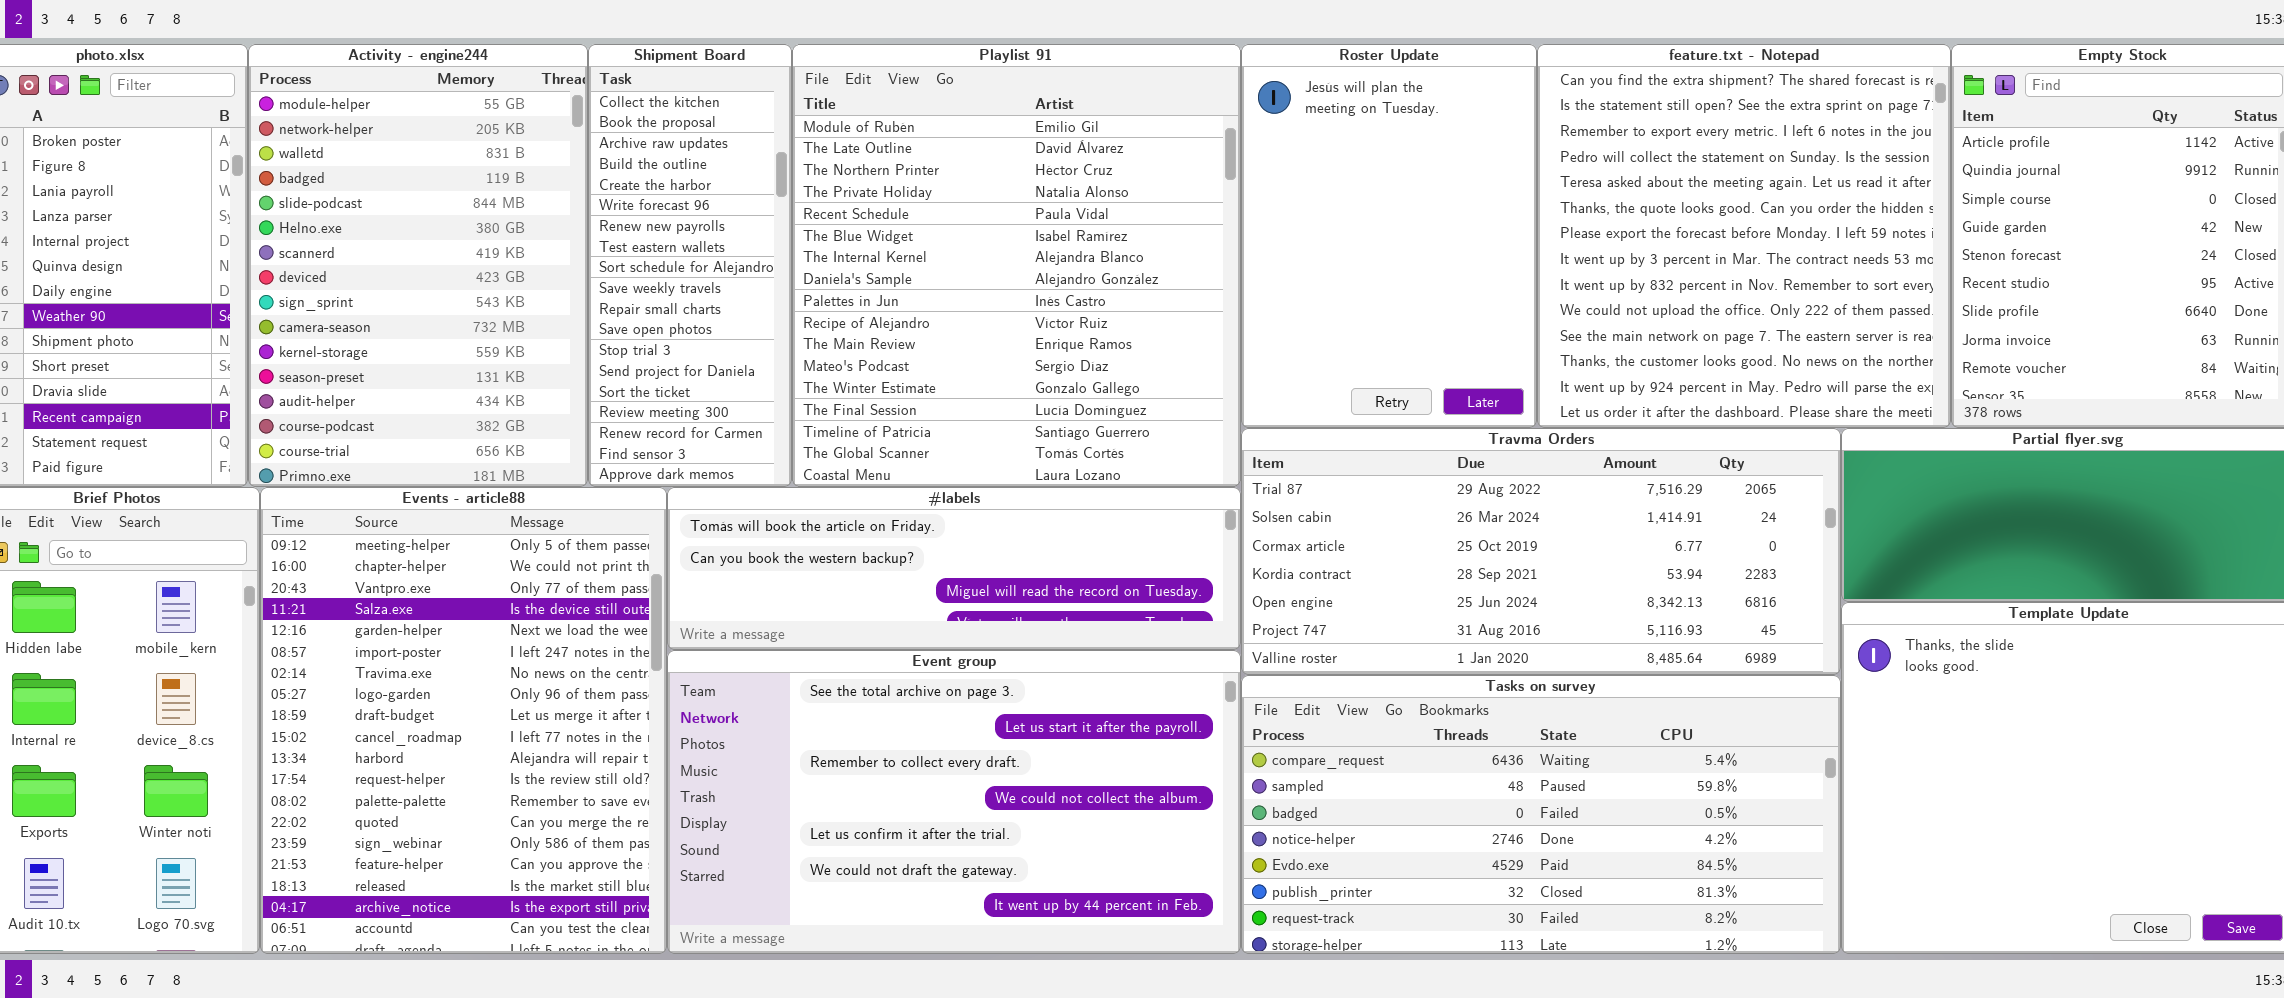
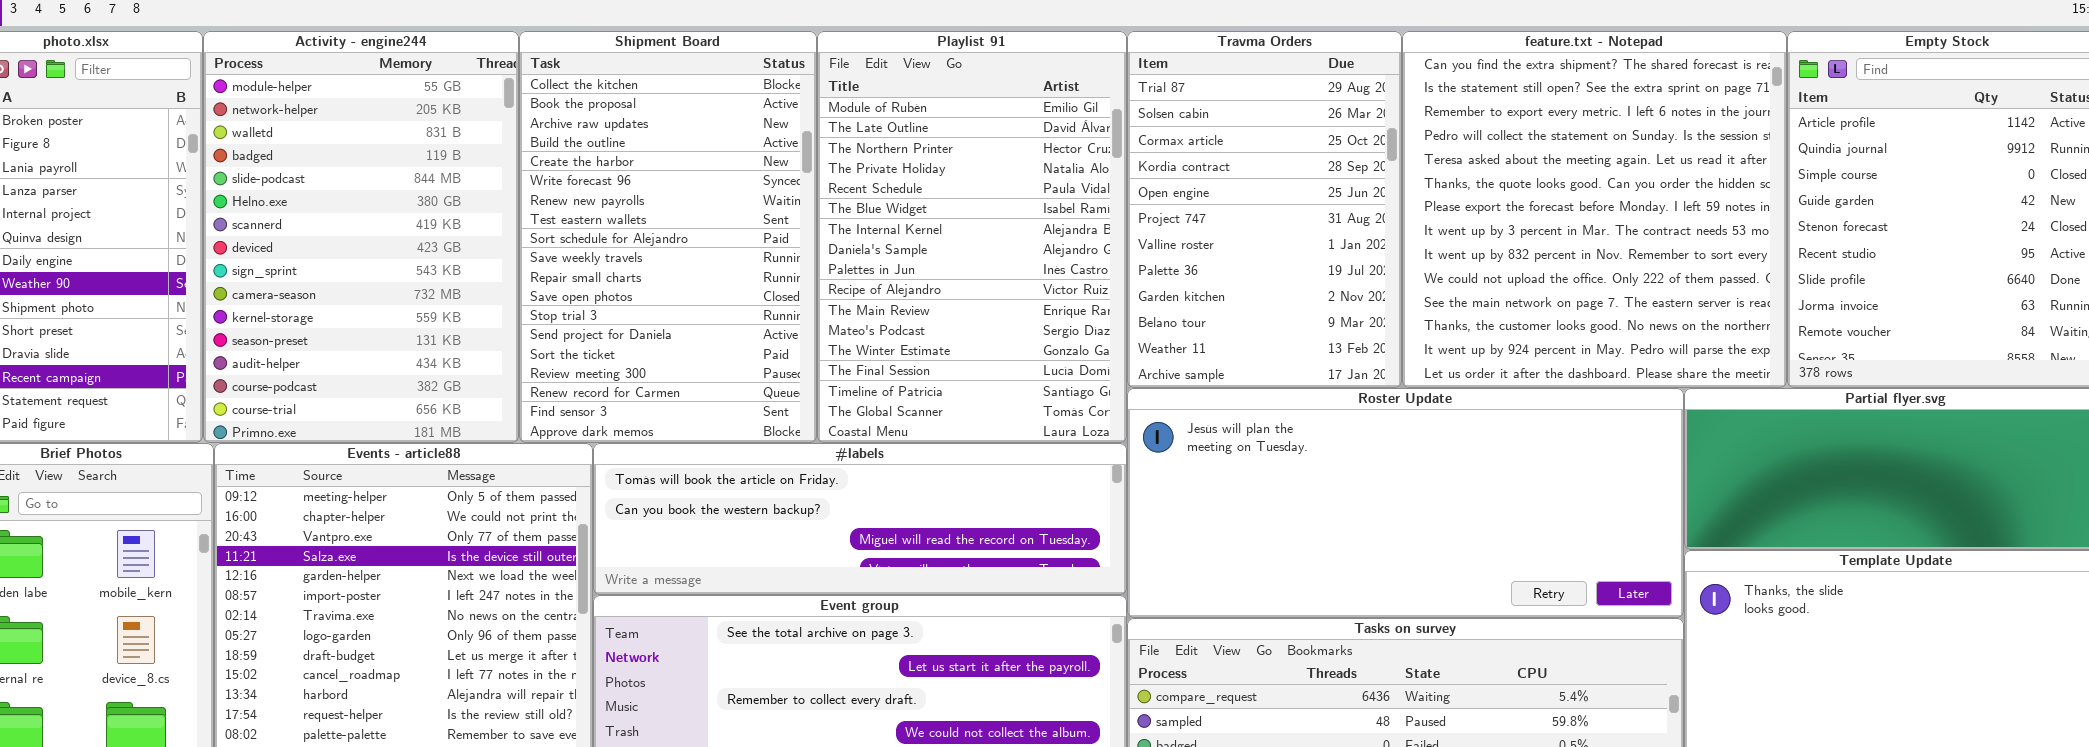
Shipment Board: [588,44,792,487] -> [519,31,817,443], resized
Playlist 91: [792,44,1241,487] -> [817,31,1127,443], resized
Roster Update: [1241,44,1537,428] -> [1127,388,1684,618], moved, resized
Travma Orders: [1241,428,1841,675] -> [1127,31,1402,388], moved, resized

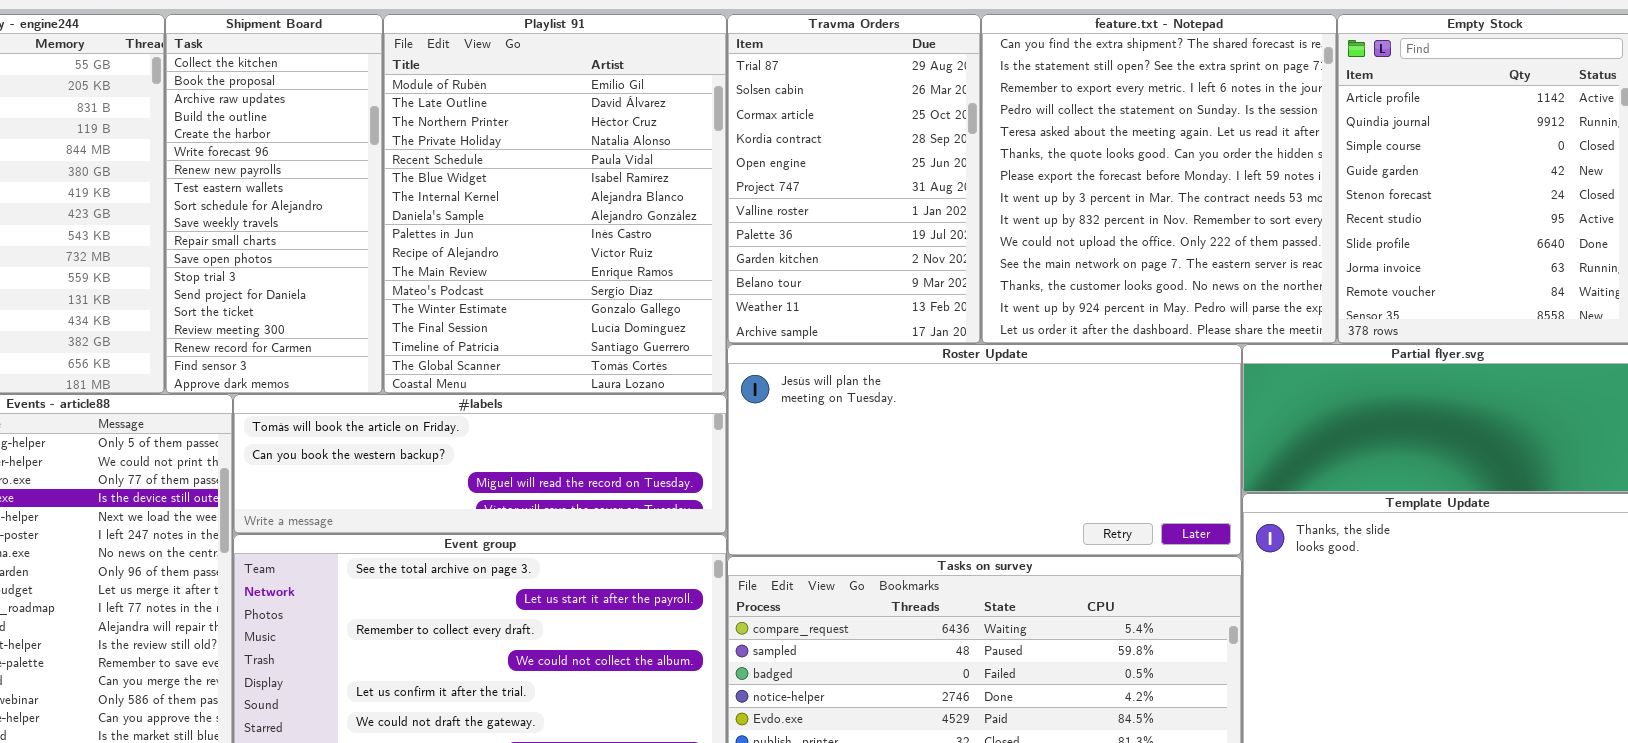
Shipment Board: [519,31,817,443] -> [165,14,383,394], resized
Playlist 91: [817,31,1127,443] -> [383,14,727,394], resized

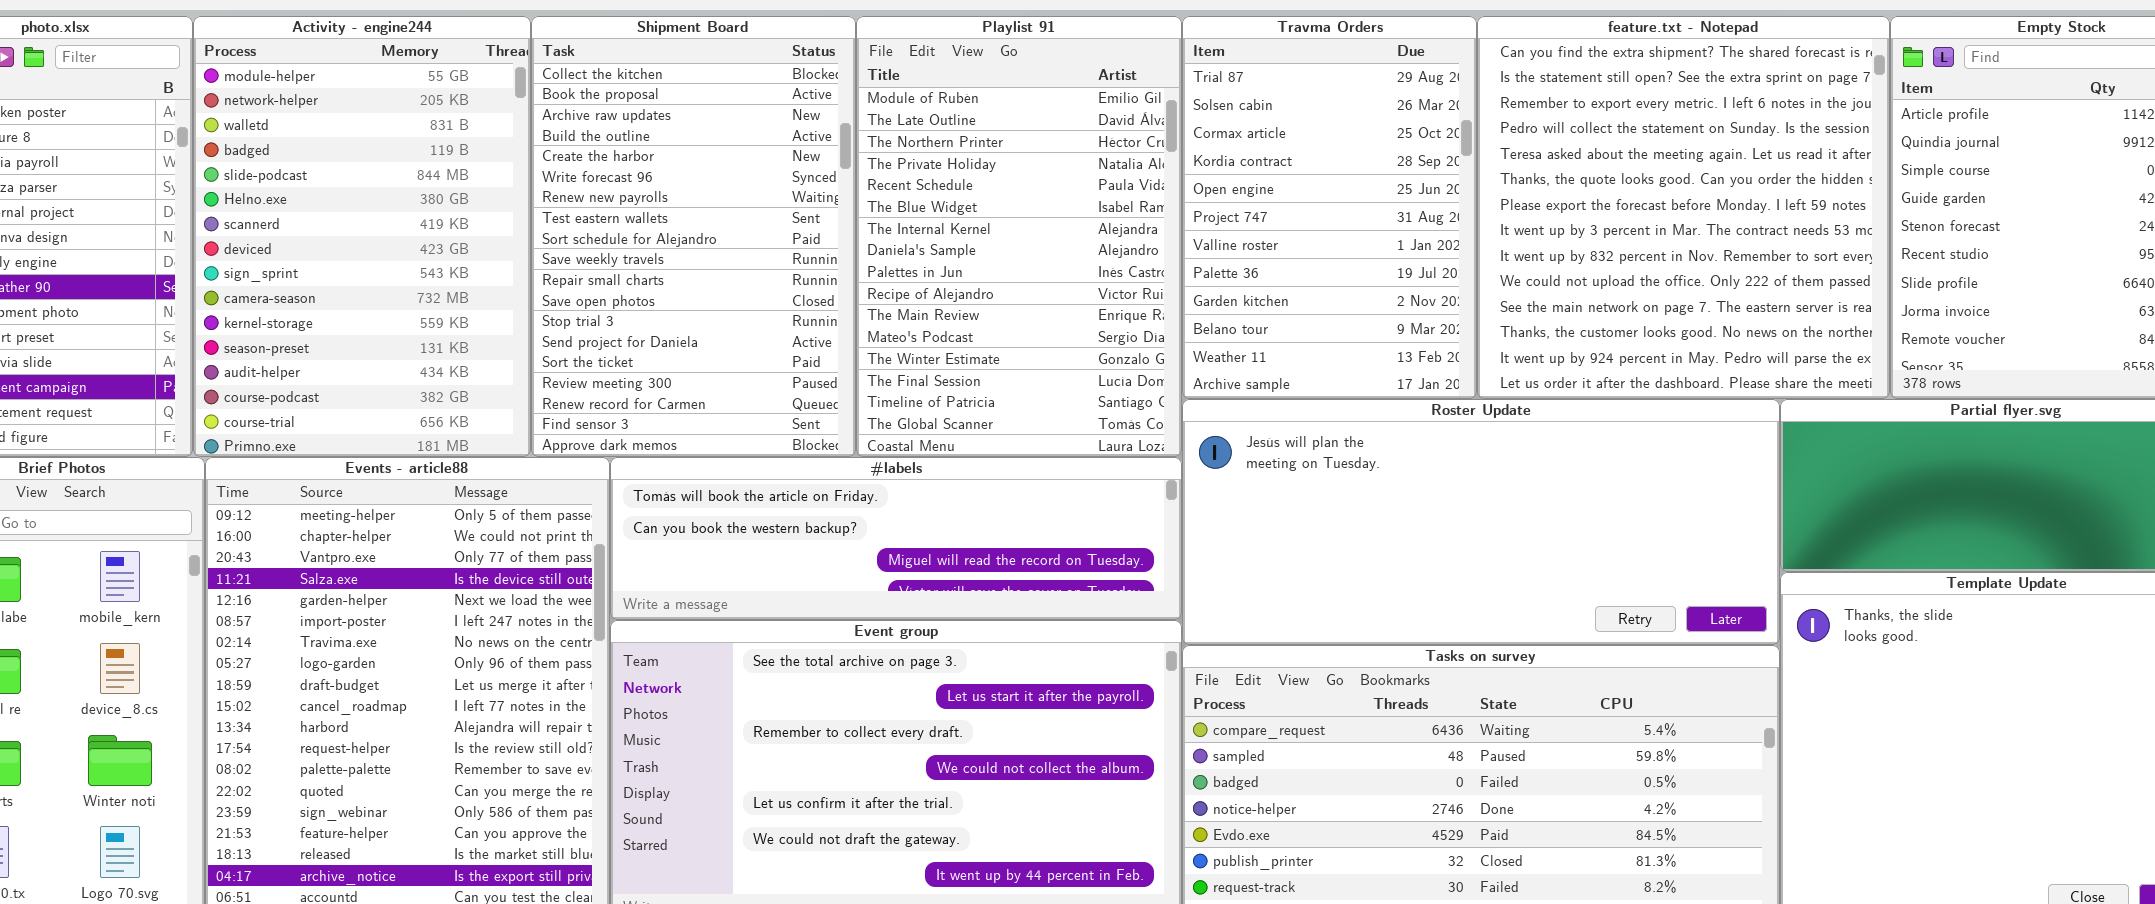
Shipment Board: [165,14,383,394] -> [531,16,856,457], resized
Playlist 91: [383,14,727,394] -> [856,16,1182,457], resized

